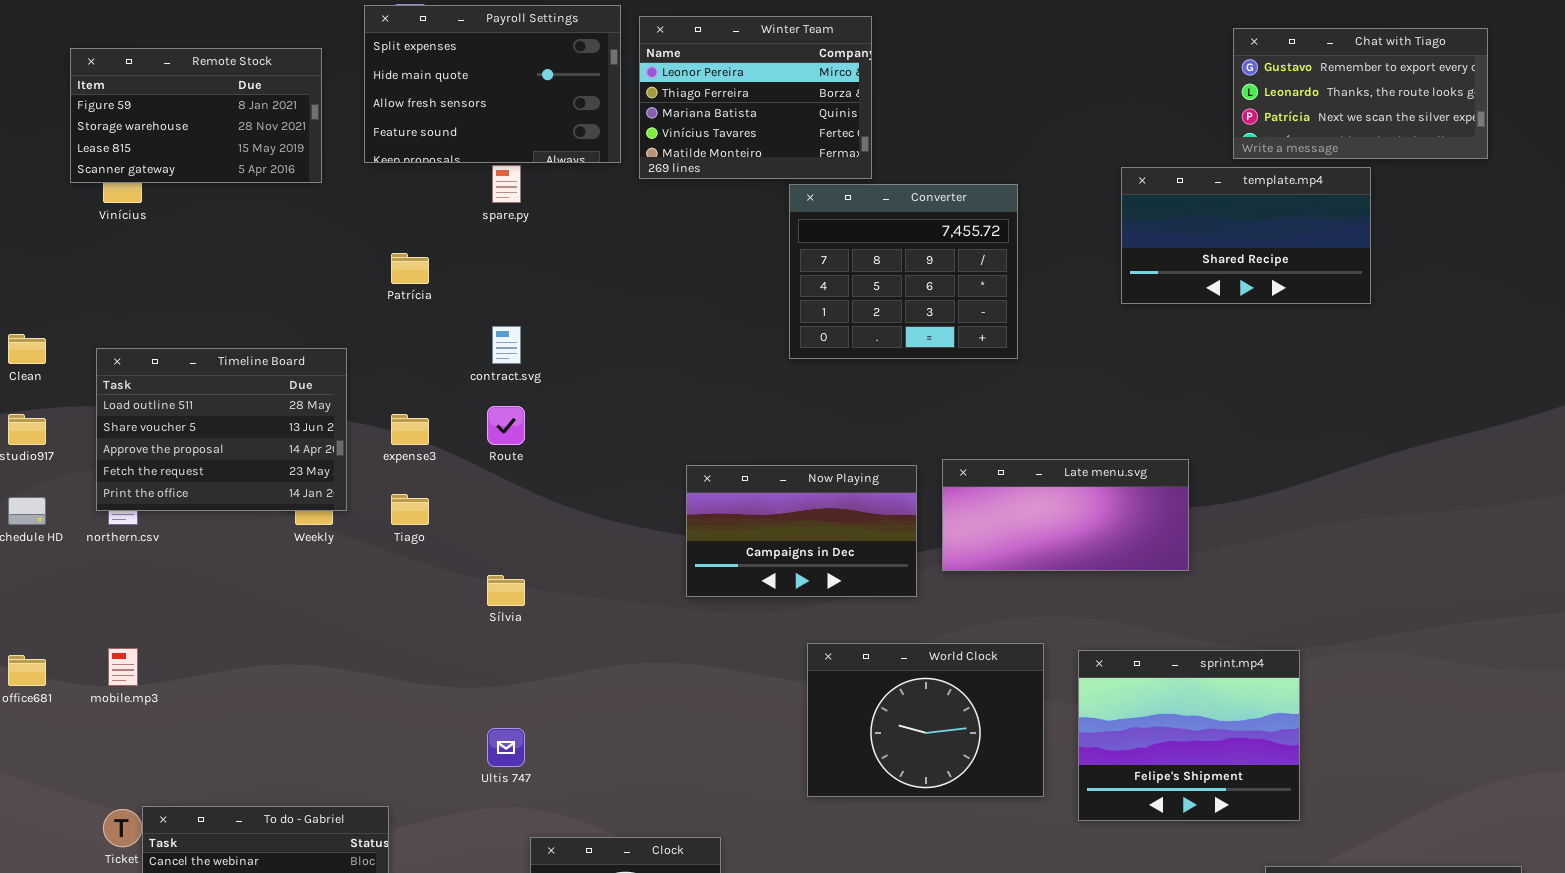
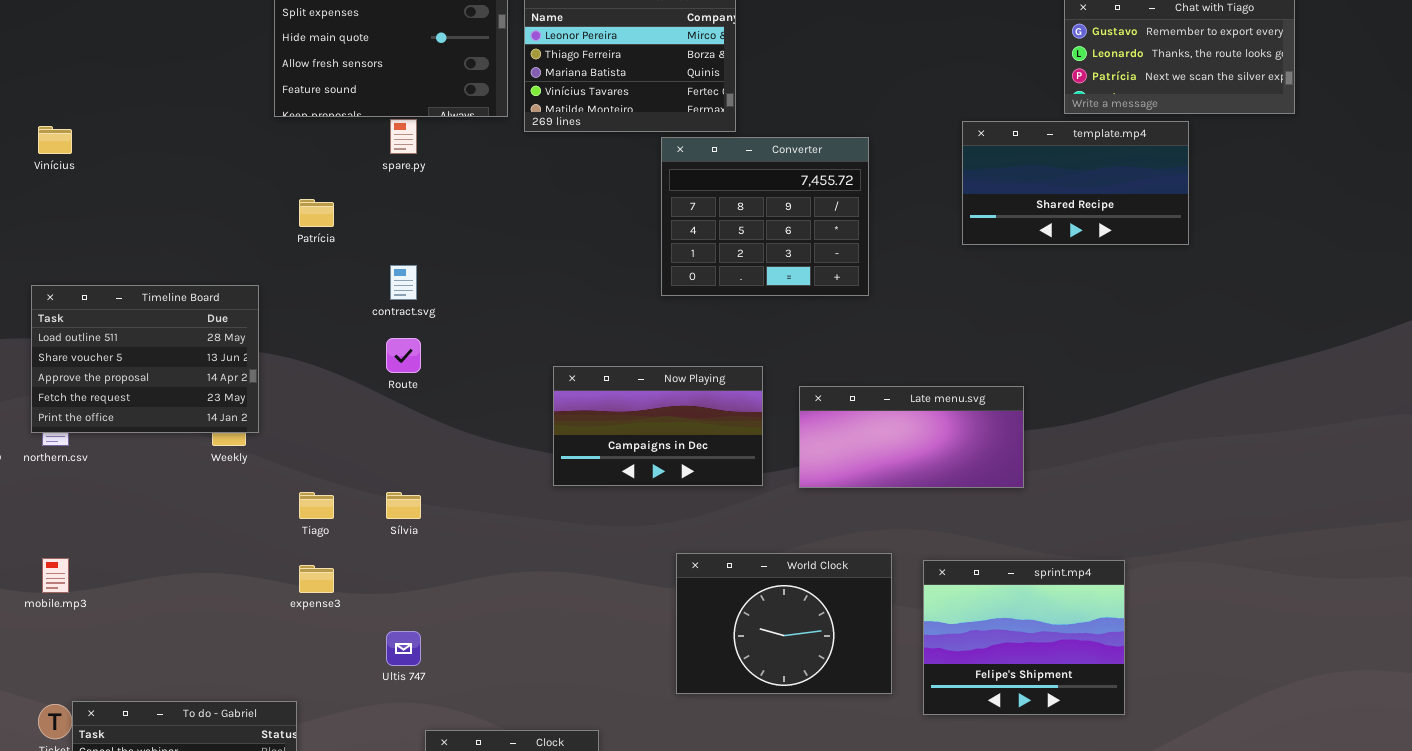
Remote Stock: [70,48,322,183] -> none, closed
expense3: [391,414,429,445] -> [299,565,334,593], moved
Now Playing: [686,465,917,597] -> [553,366,763,486], moved
Tiago: [391,494,429,525] -> [299,492,334,519], moved

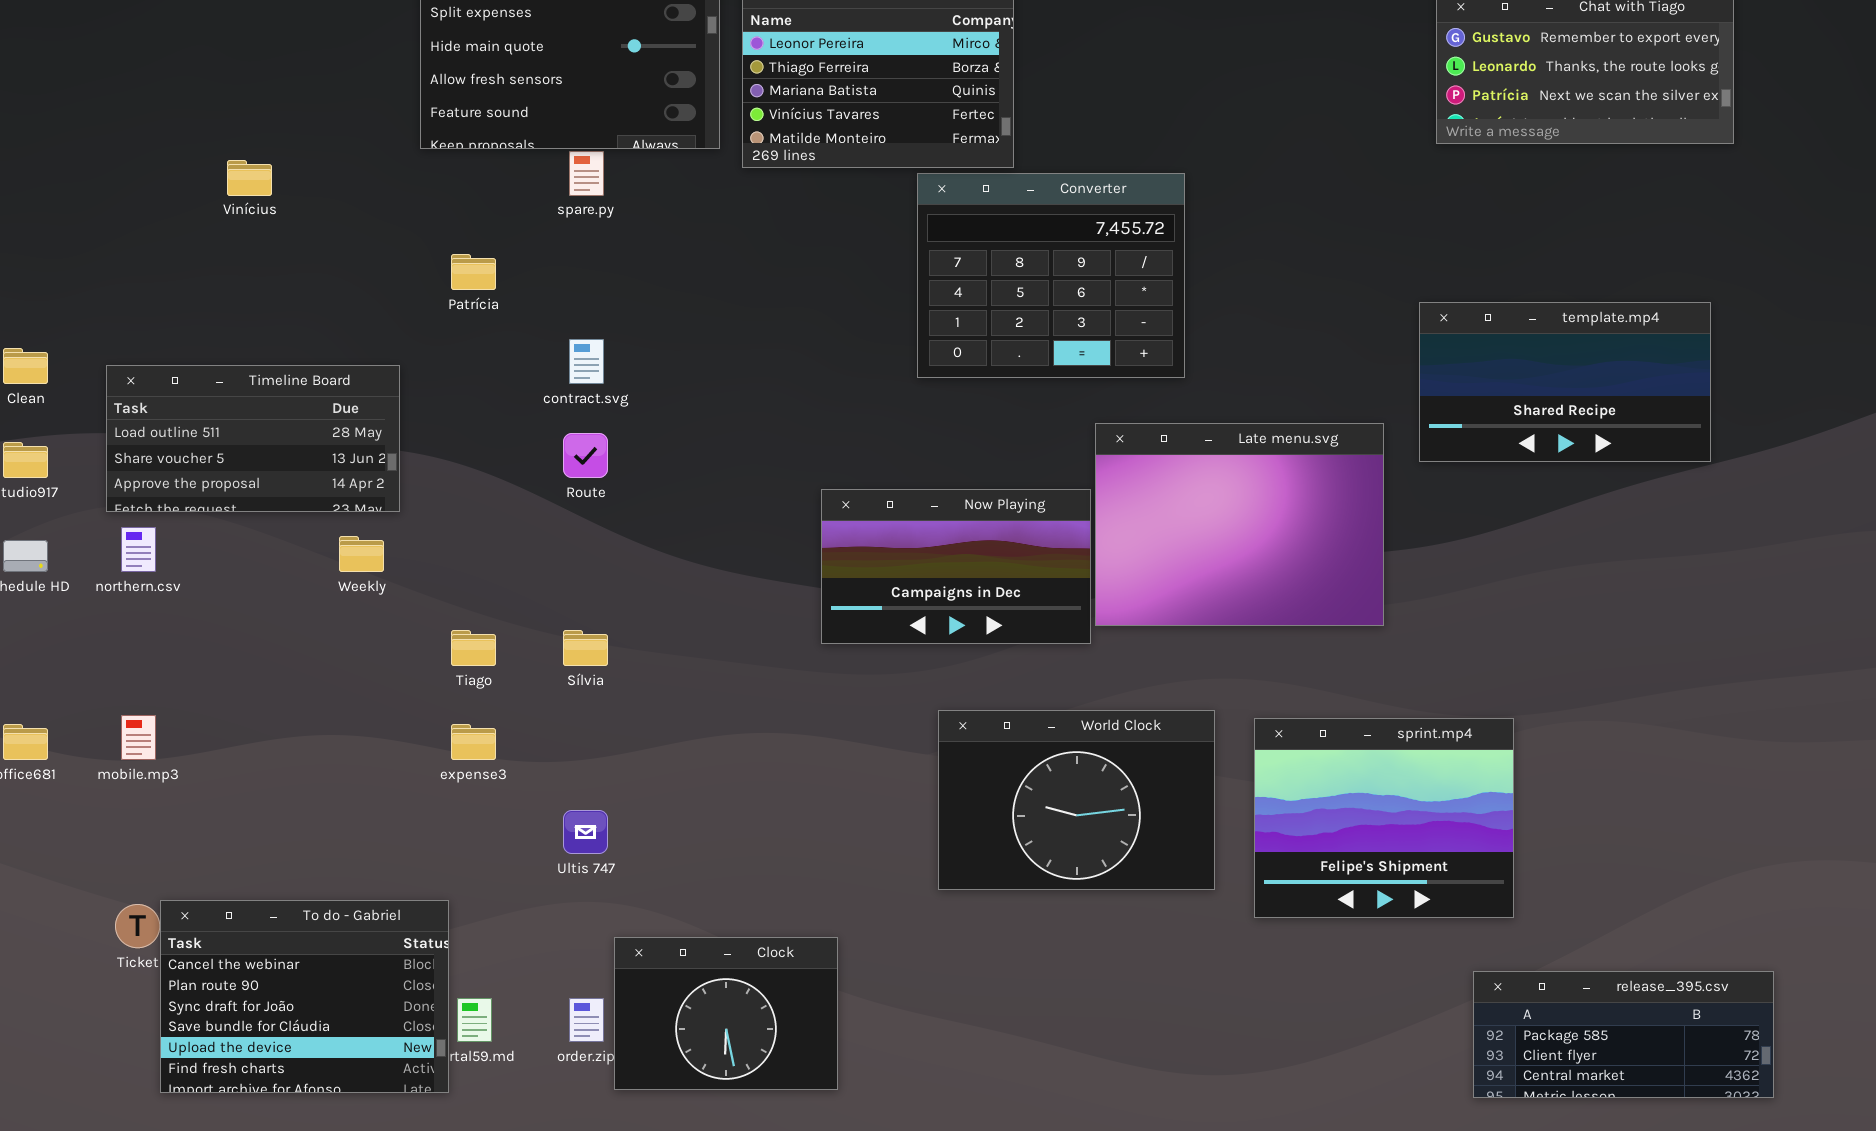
template.mp4: [962,121,1189,245] -> [1419,302,1711,462], moved
Vinícius: [38,126,72,154] -> [227,160,272,196], moved
Timeline Board: [31,285,259,433] -> [106,365,400,512], resized
Now Playing: [553,366,763,486] -> [821,489,1091,644], moved
Late menu.svg: [799,386,1024,488] -> [1095,423,1384,626], resized

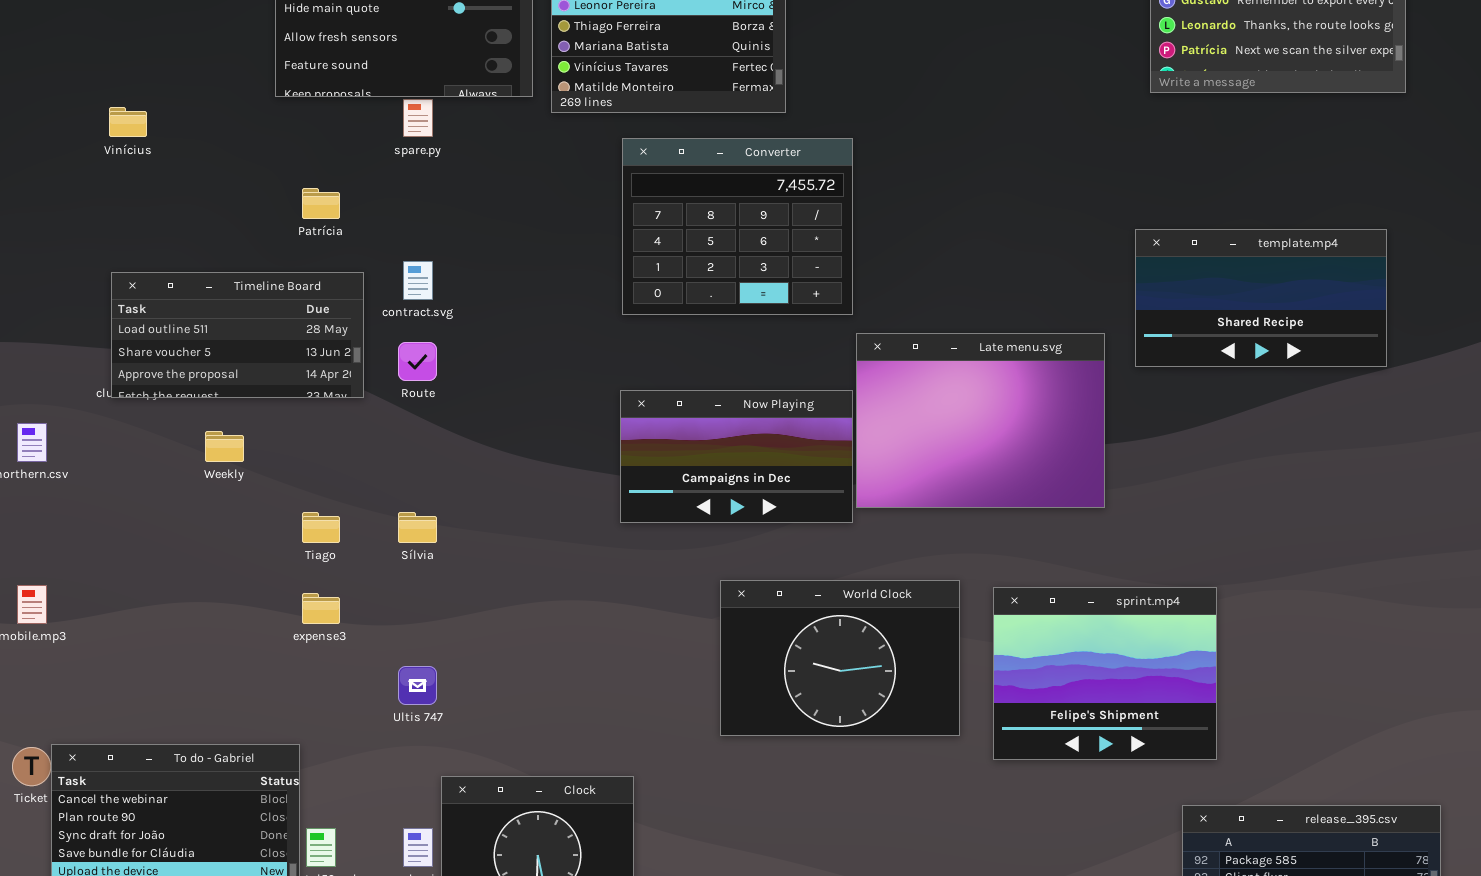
Converter: [917,173,1185,378] -> [622,138,853,315], moved
Timeline Board: [106,365,400,512] -> [111,272,364,398], moved

